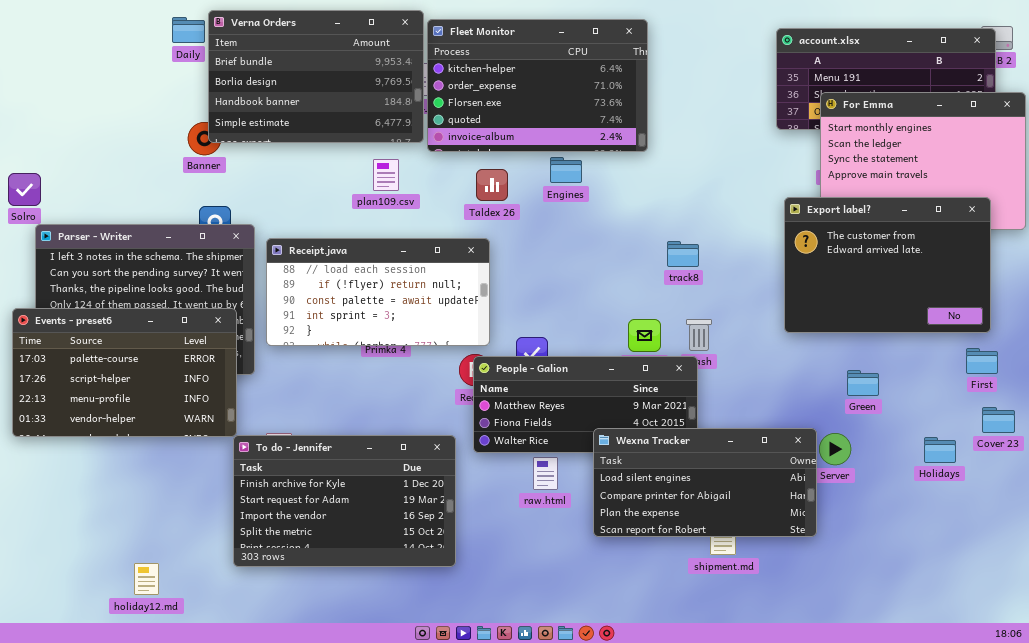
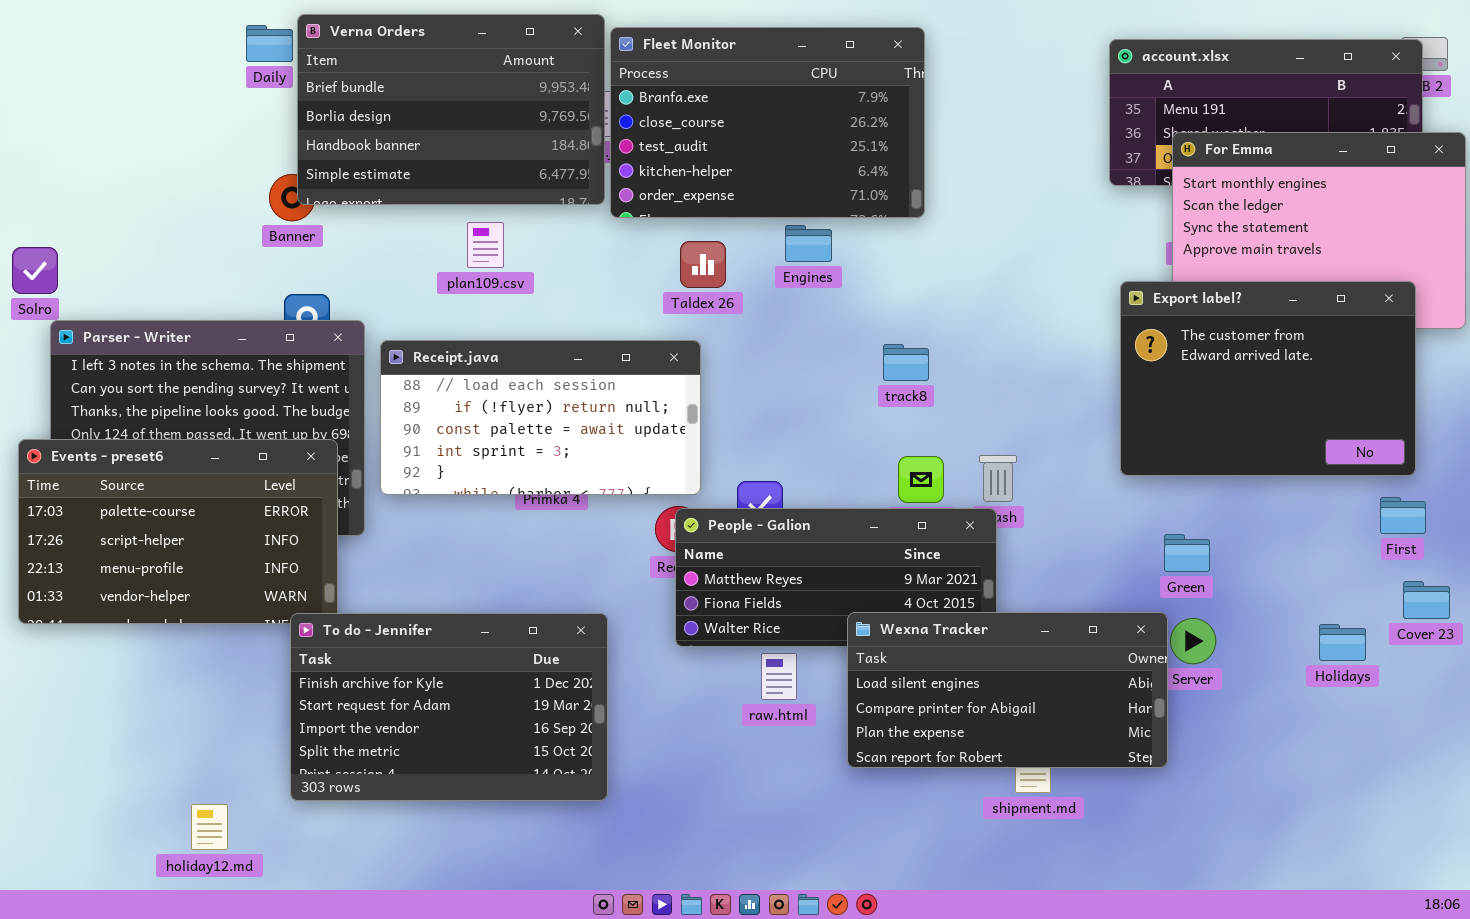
Fleet Monitor: [427,19,648,152] -> [610,27,925,218], scrolled up 3 rows
plan109.csv: [373,159,399,191] -> [467,222,504,268], moved
track8: [667,241,699,267] -> [883,344,929,381], moved
Green: [847,370,879,396] -> [1164,534,1210,572], moved
To do - Jennifer: [233,435,456,567] -> [290,613,608,801], moved

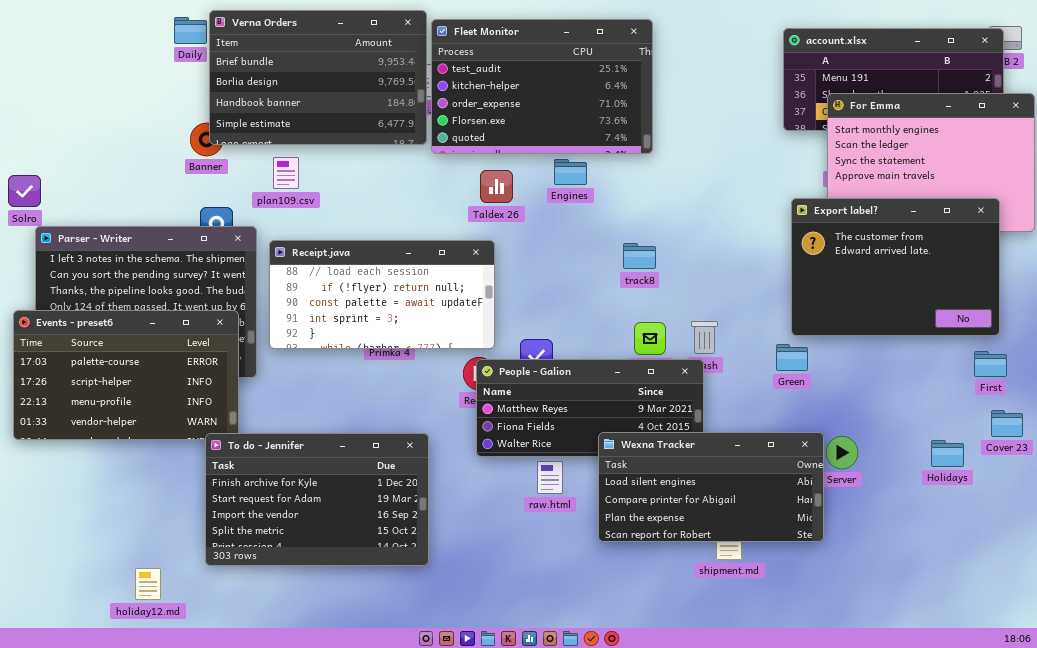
Fleet Monitor: [610,27,925,218] -> [431,19,653,154], scrolled down 2 rows
plan109.csv: [467,222,504,268] -> [273,157,299,189], moved
Green: [1164,534,1210,572] -> [776,344,808,371], moved

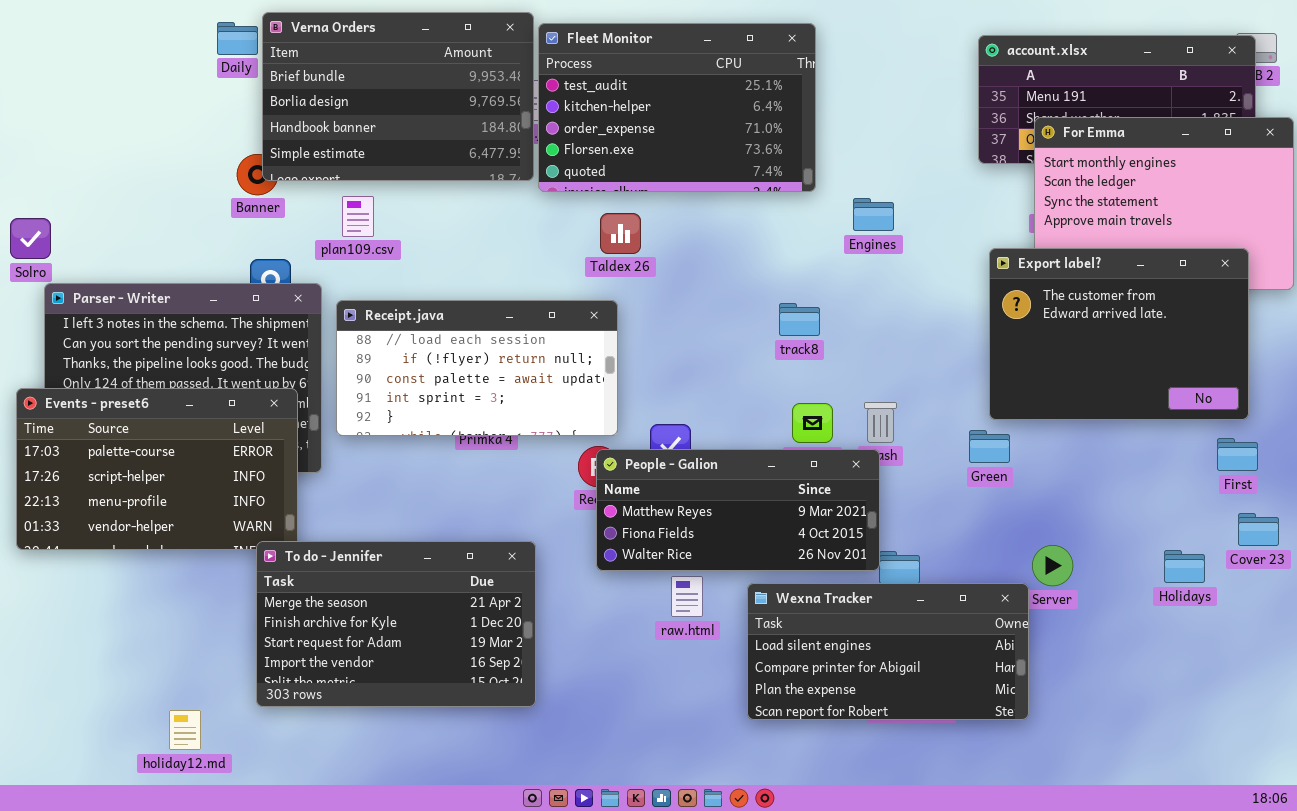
Engines: [554,159,587,185] -> [853,198,894,231], moved
Wexna Tracker: [598,432,824,542] -> [747,583,1029,720], moved
To do - Jennifer: [205,433,429,566] -> [256,541,536,707], scrolled up 1 row

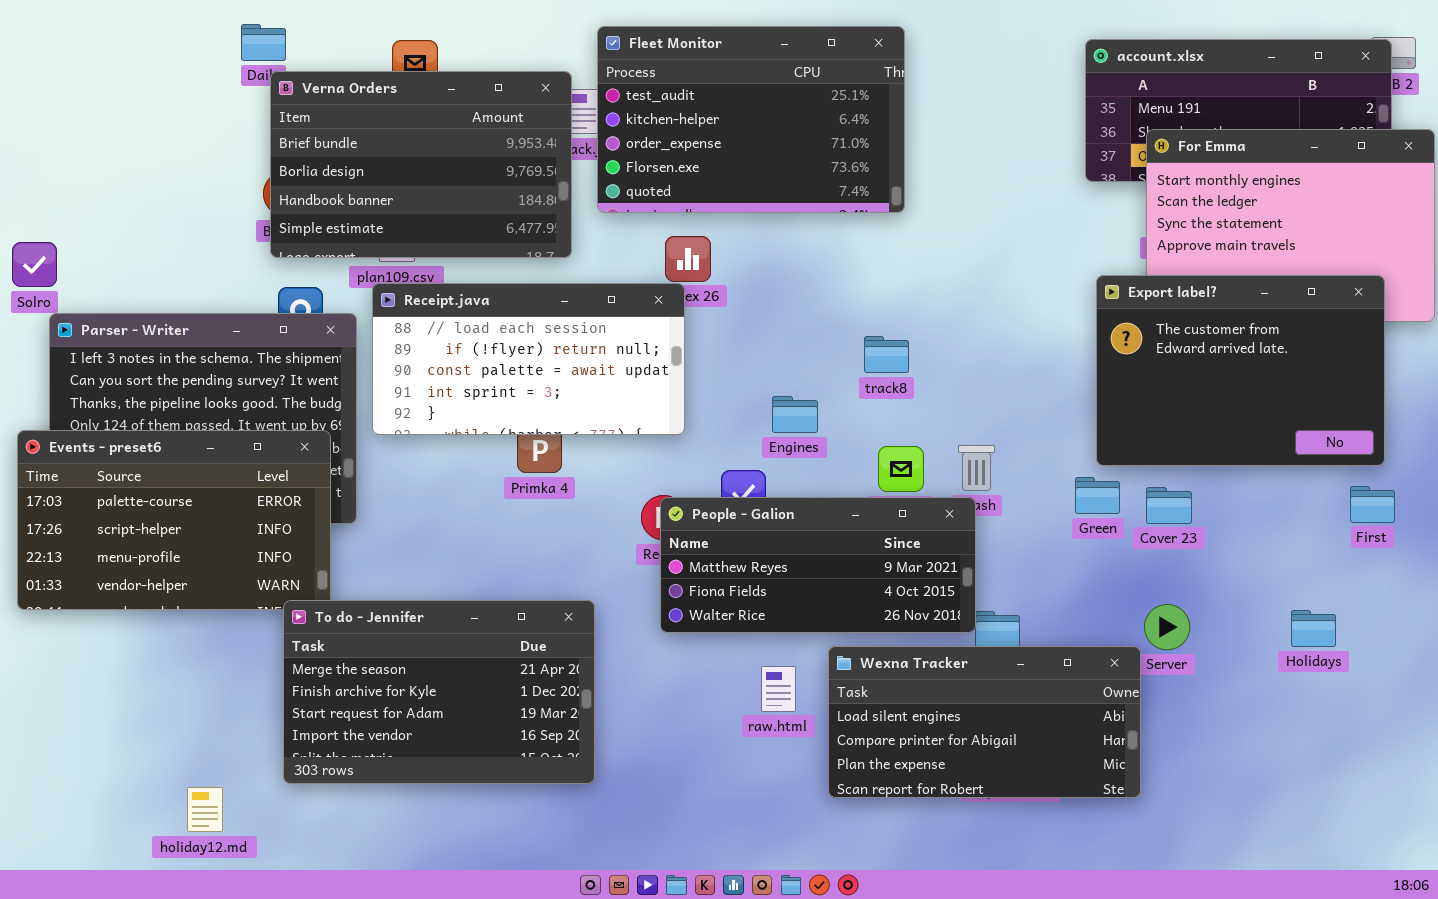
Verna Orders: [262,12,534,181] -> [270,71,572,258], moved
Engines: [853,198,894,231] -> [772,396,818,433], moved
Receipt.java: [336,300,618,436] -> [372,283,685,435], moved
Cover 23: [1238,513,1279,546] -> [1146,487,1192,524], moved
raw.html: [671,576,703,617] -> [761,666,796,712], moved

